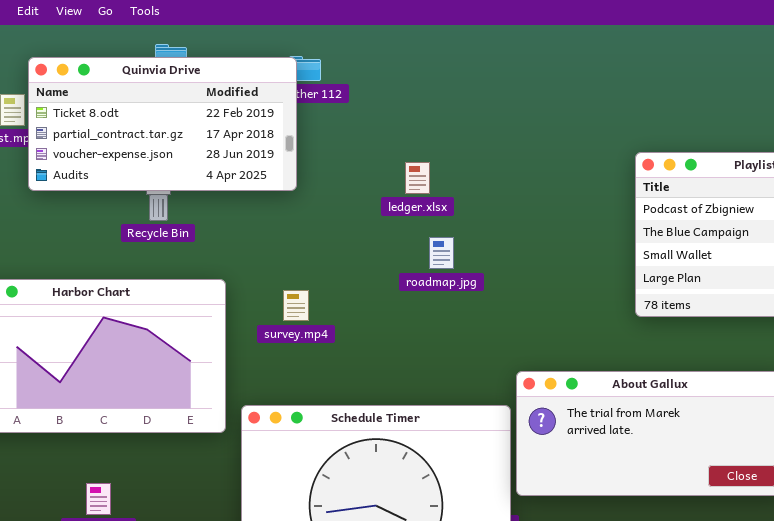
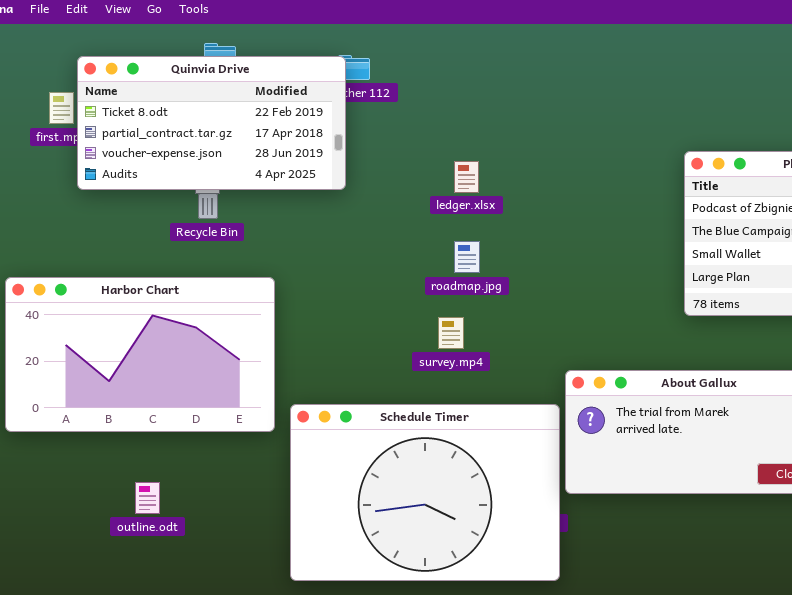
roadmap.jpg: [429,237,454,269] -> [454,241,480,273], moved
survey.mp4: [283,290,309,321] -> [438,317,464,349], moved

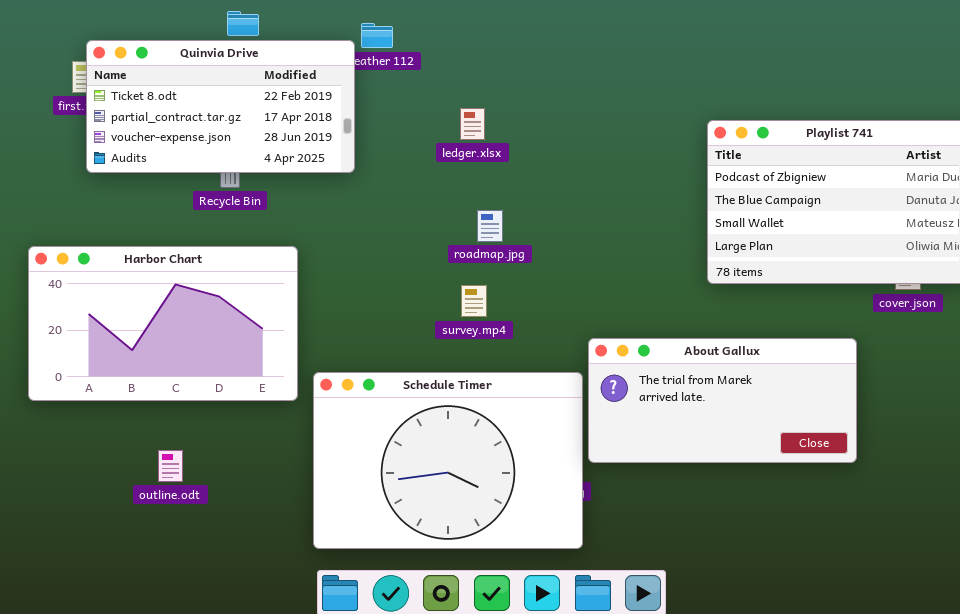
Quinvia Drive: [77,56,346,190] -> [86,40,355,173], moved
ledger.xlsx: [454,161,479,193] -> [460,108,485,140], moved

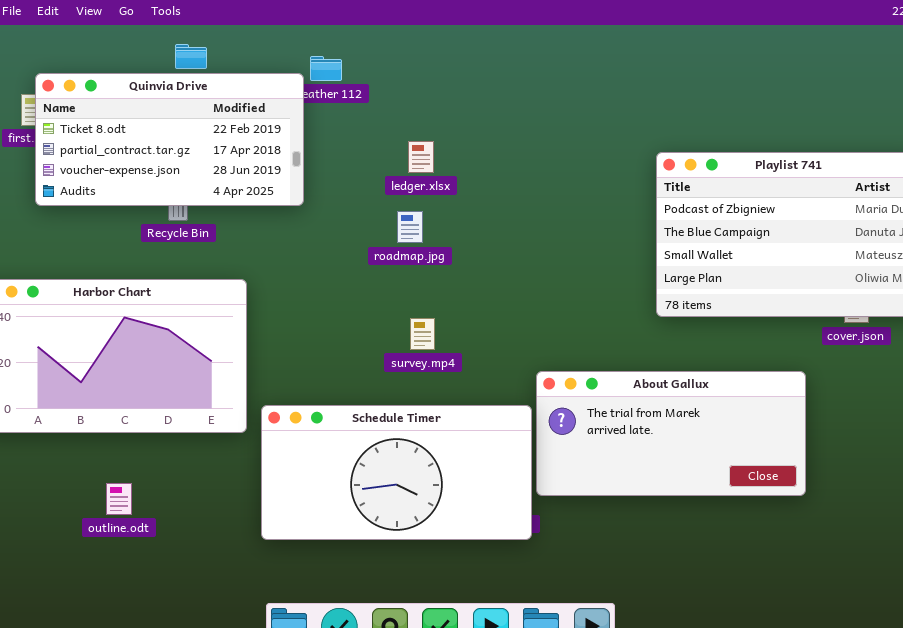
roadmap.jpg: [477,210,503,242] -> [397,211,423,243], moved
Schedule Timer: [313,372,583,549] -> [261,405,532,540], resized

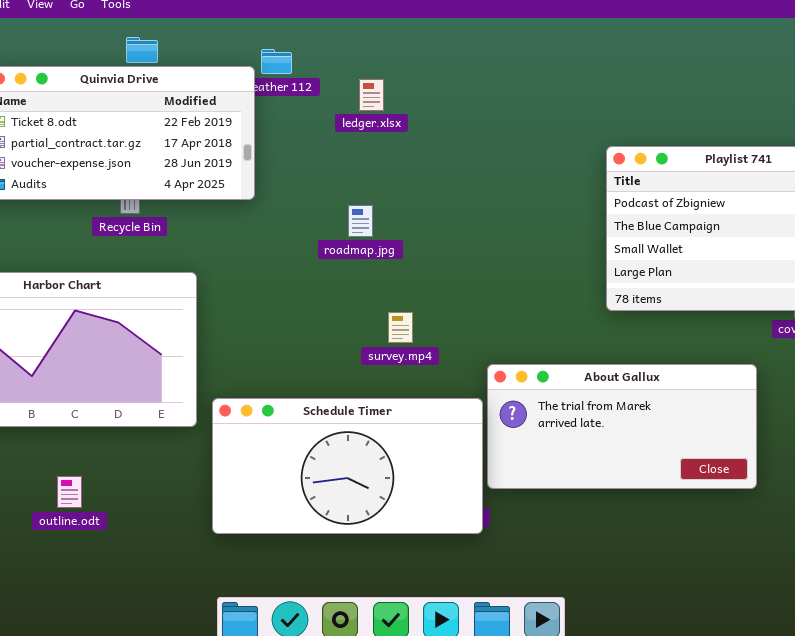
ledger.xlsx: [408,141,434,173] -> [359,79,384,111], moved
survey.mp4: [410,318,435,350] -> [388,312,413,343], moved

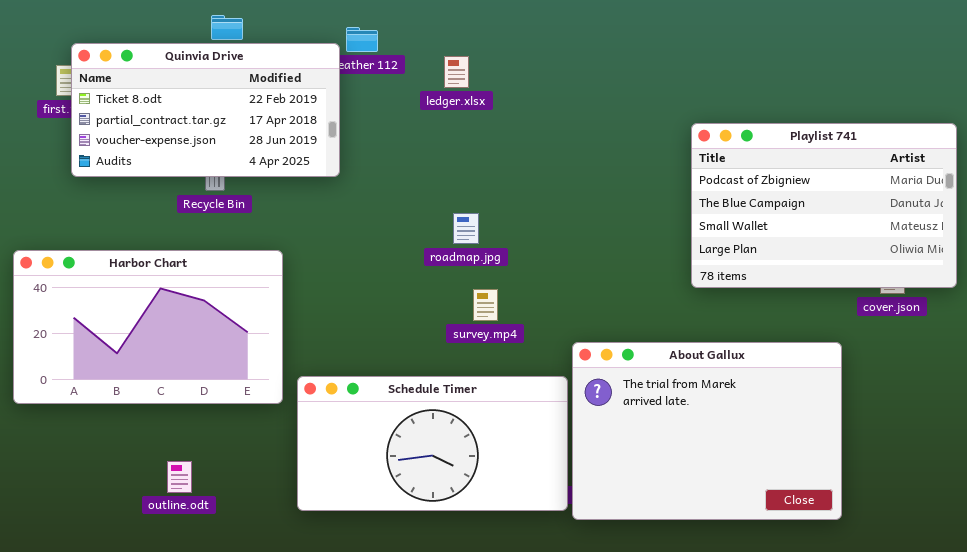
roadmap.jpg: [348,205,373,237] -> [453,213,479,244], moved
About Gallux: [487,364,757,489] -> [572,342,842,520], resized
outline.odt: [57,476,82,508] -> [167,461,192,493], moved

